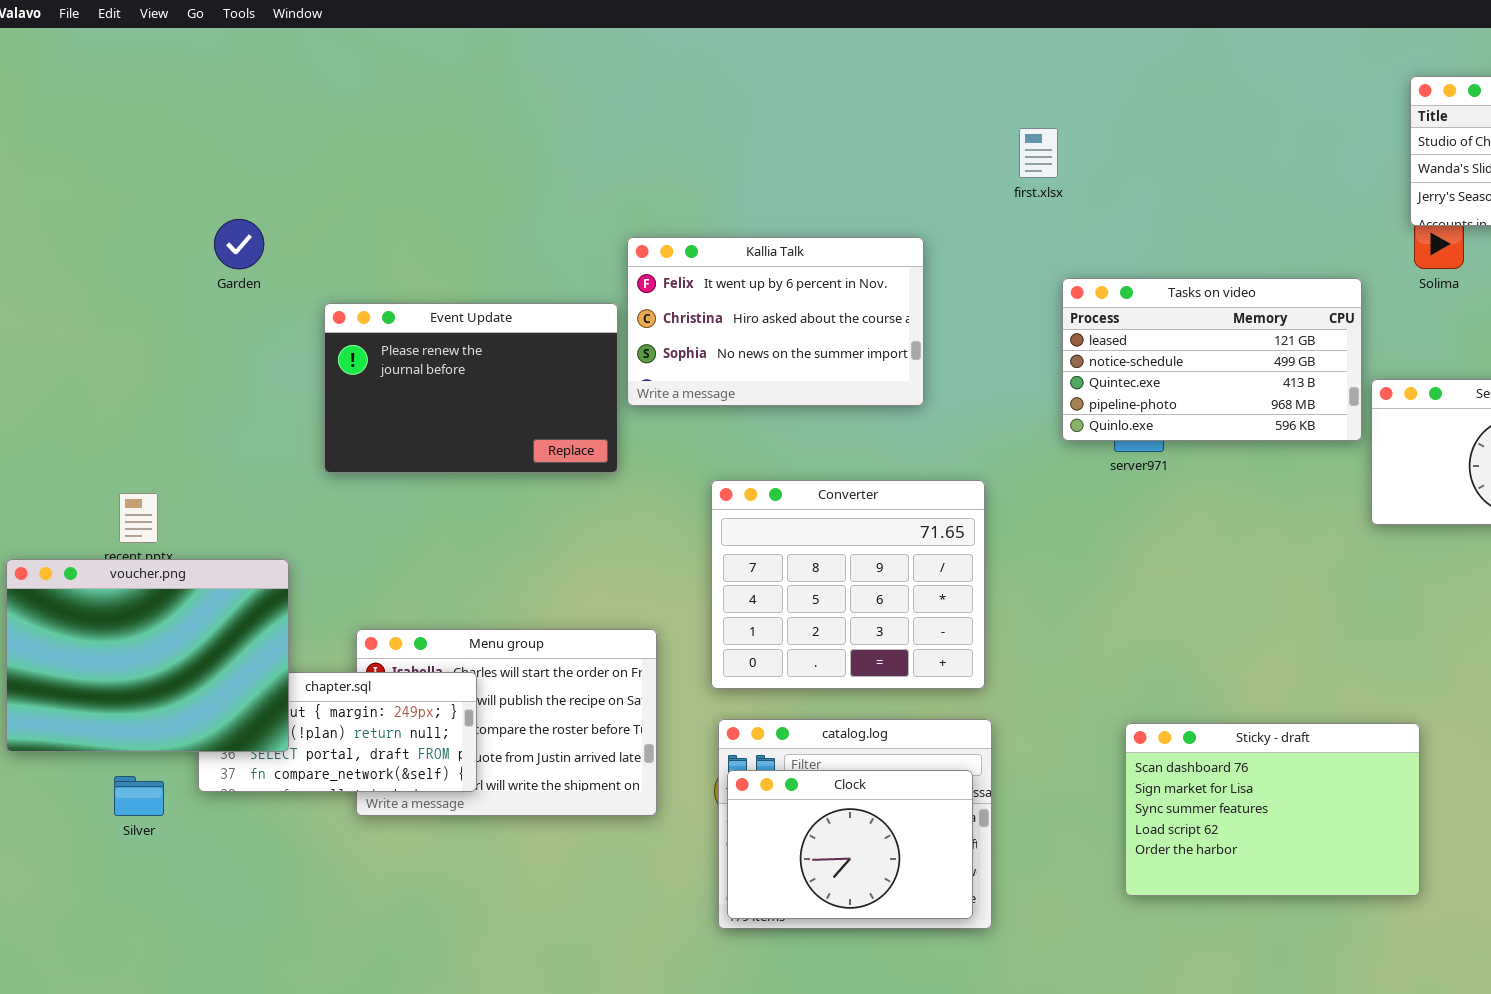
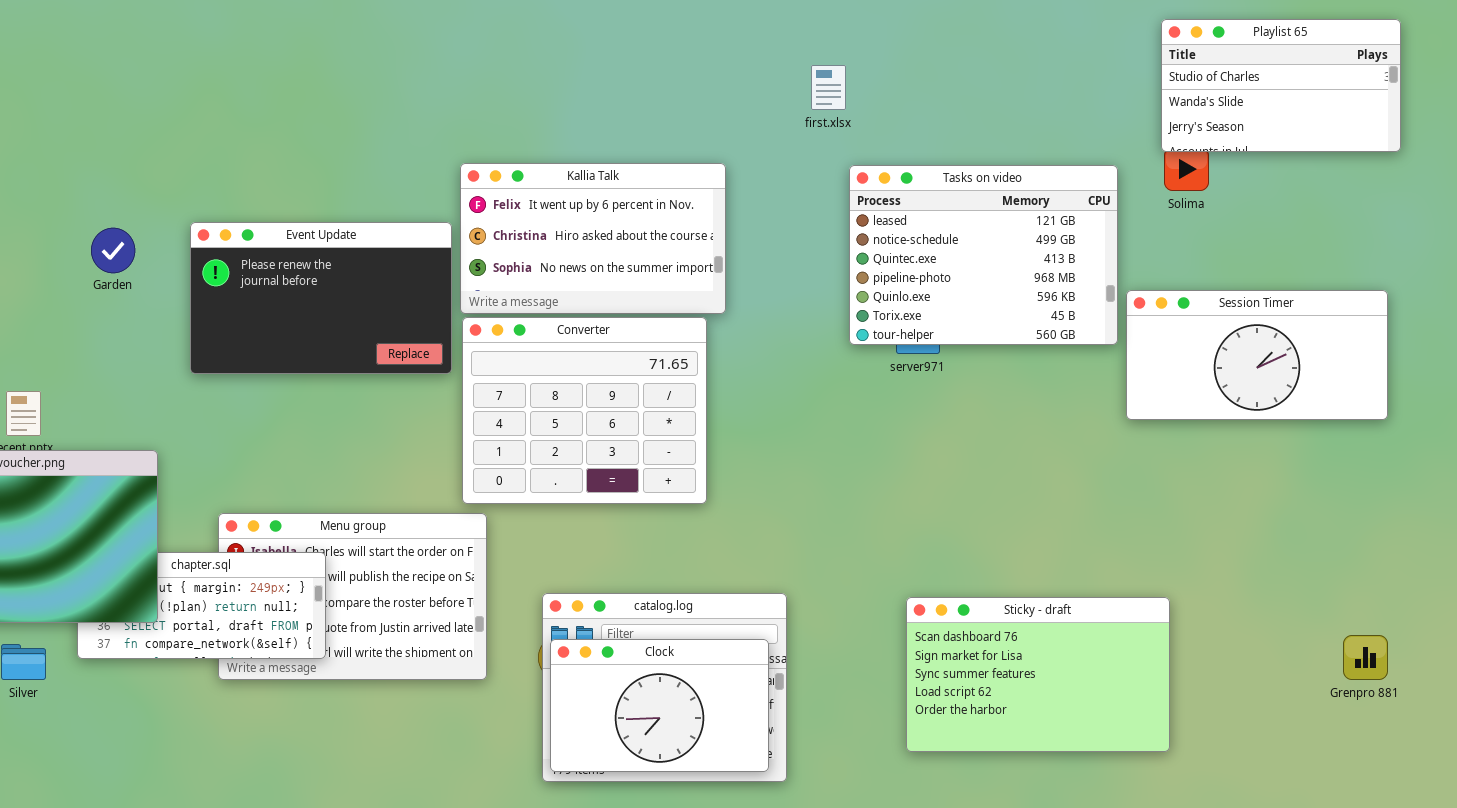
Garden: [214,219,264,269] -> [91,228,135,273], moved
Tasks on video: [1062,278,1362,441] -> [849,165,1118,345], resized
Converter: [711,480,985,689] -> [462,317,707,504], moved

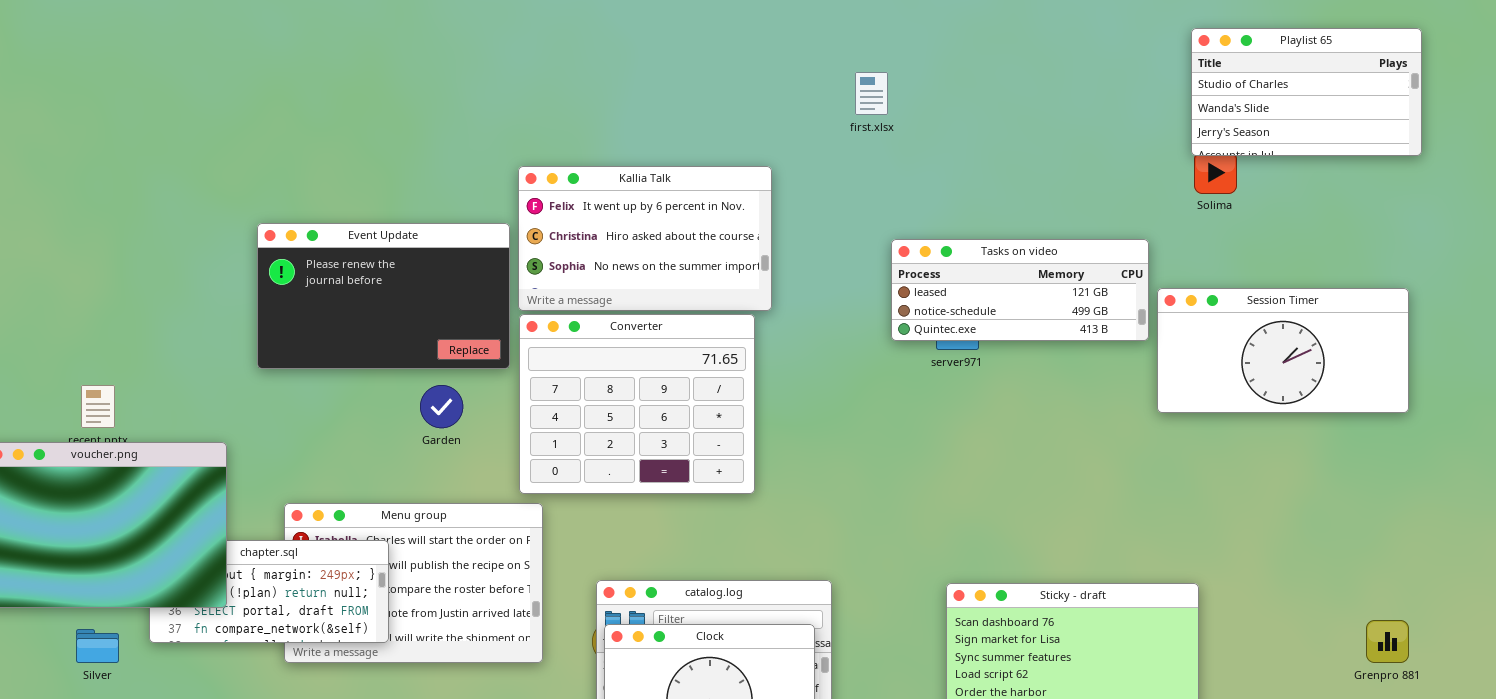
Tasks on video: [849,165,1118,345] -> [891,239,1149,341], resized
Garden: [91,228,135,273] -> [420,385,463,428], moved

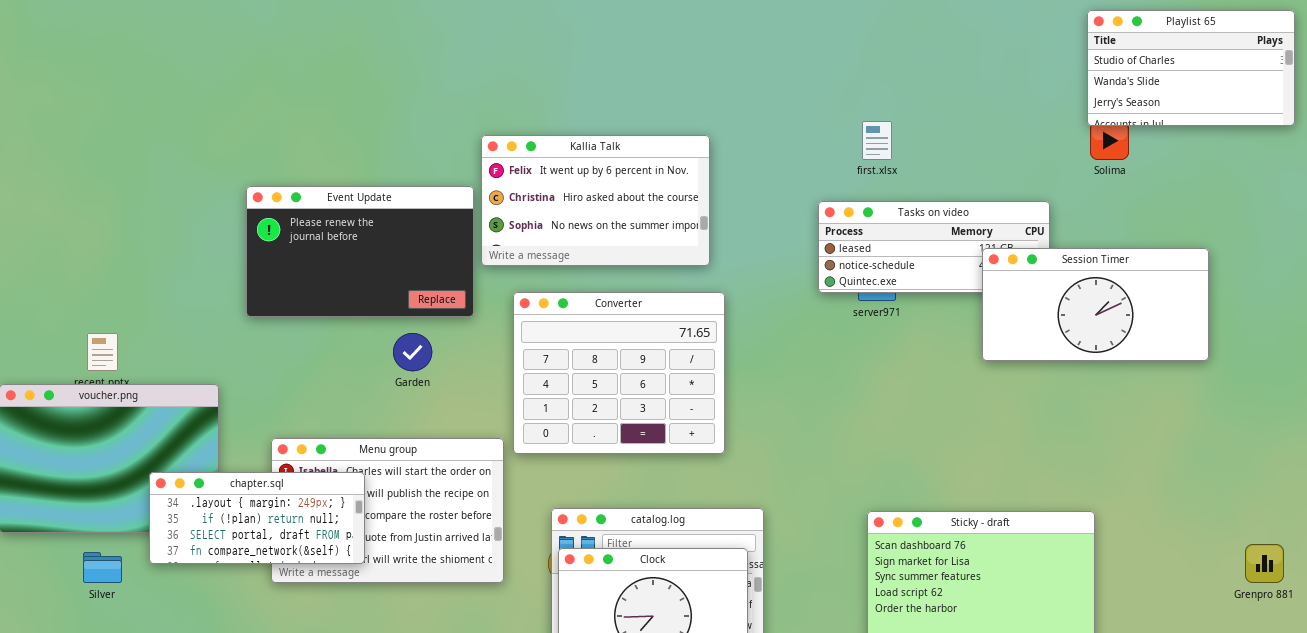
first.xlsx: [855,72,888,115] -> [862,121,892,160], moved
Session Timer: [1157,288,1409,413] -> [982,248,1209,361], moved
Converter: [519,314,755,494] -> [513,292,725,454], moved
chapter.sql: [149,540,389,643] -> [149,472,365,564], raised

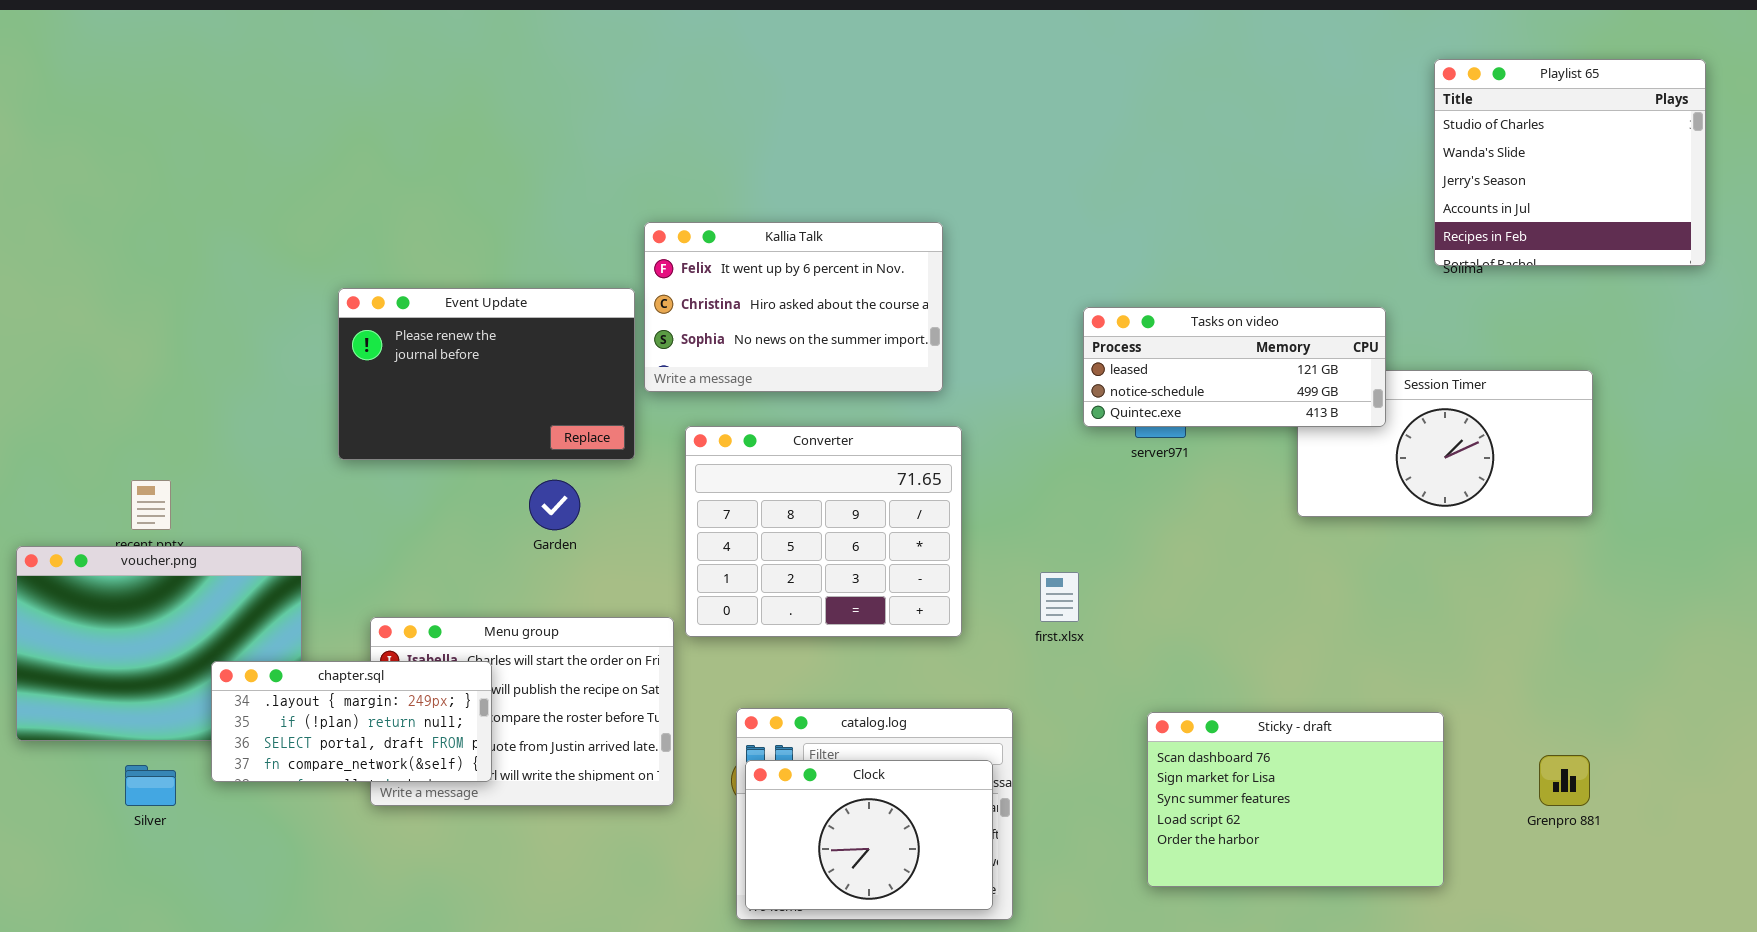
Playlist 65: [1087,10,1295,126] -> [1434,59,1706,266], resized
first.xlsx: [862,121,892,160] -> [1040,572,1079,622], moved
Tasks on video: [818,201,1050,293] -> [1083,307,1386,427], raised
Grenpro 881: [1245,544,1284,583] -> [1539,755,1590,806], moved

